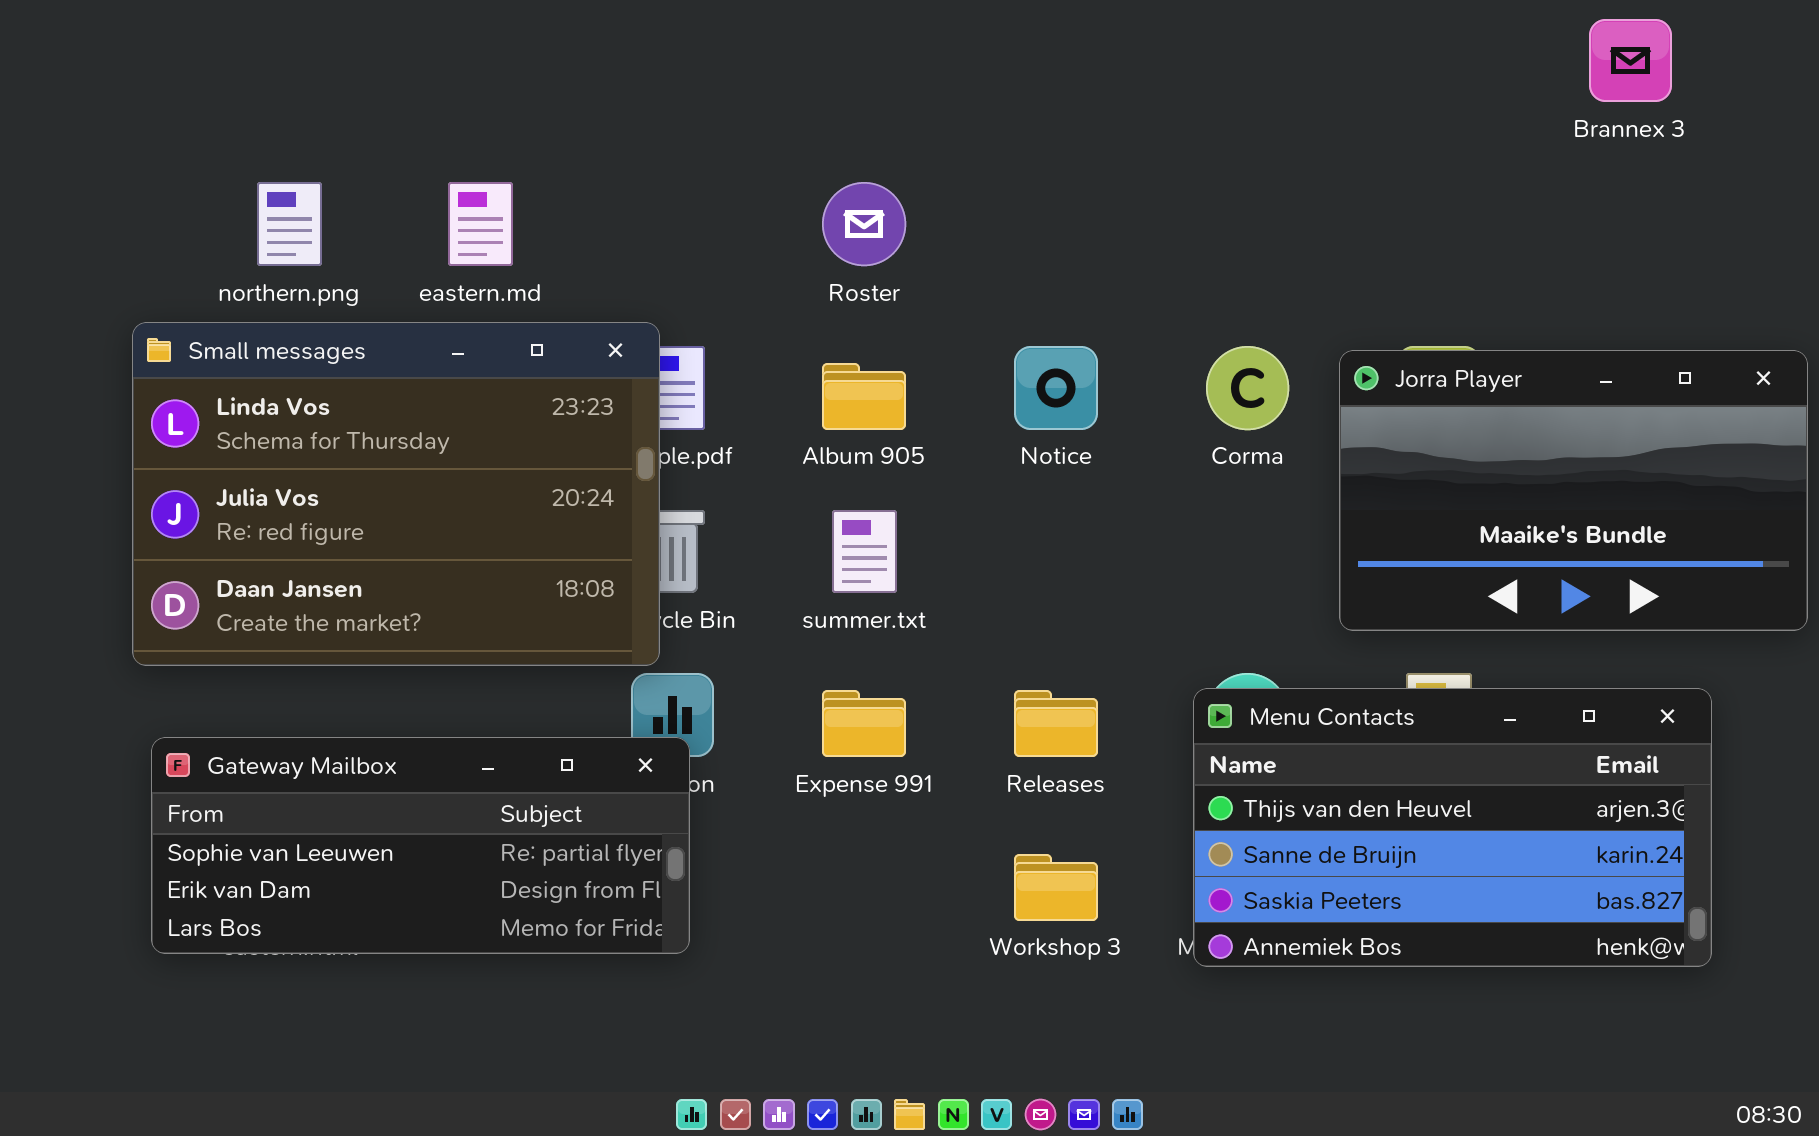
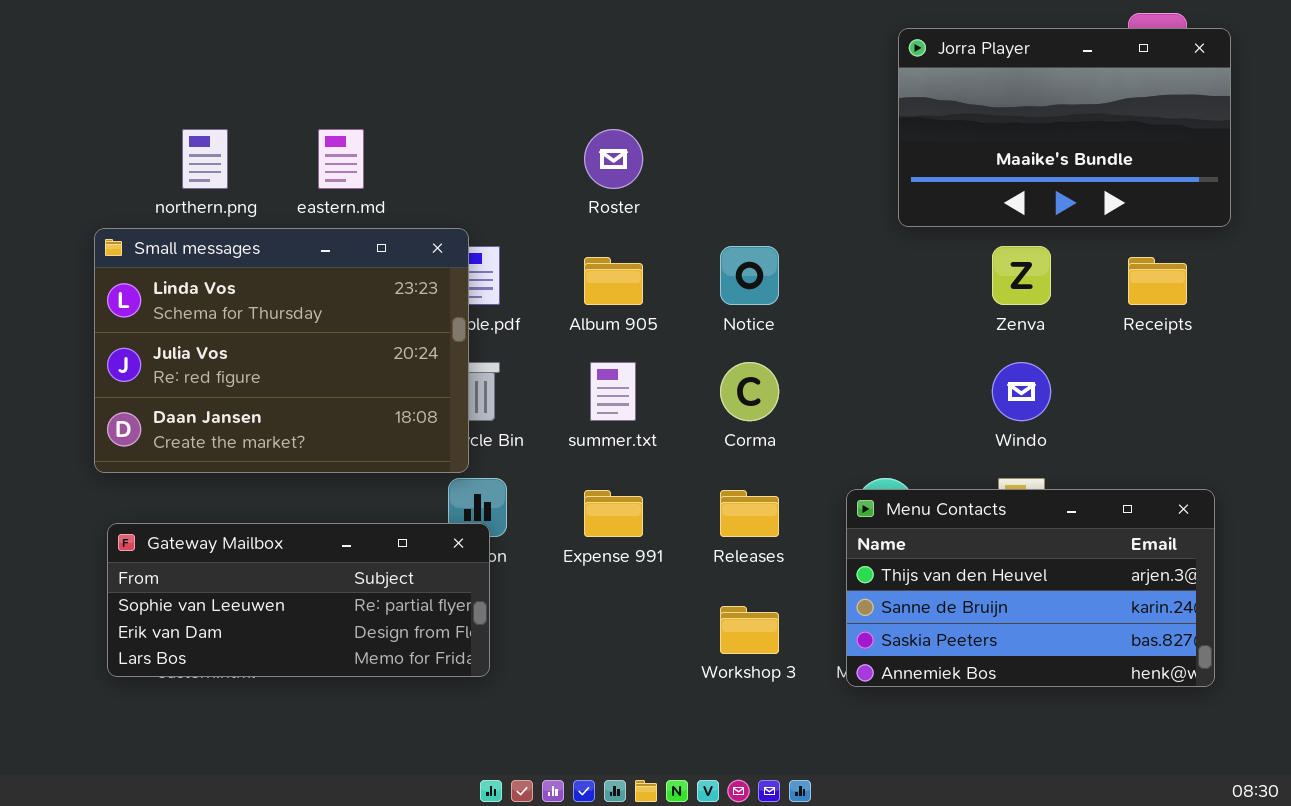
Corma: [1206,346,1289,430] -> [720,362,779,421], moved
Jorra Player: [1339,350,1808,631] -> [898,28,1231,227], moved

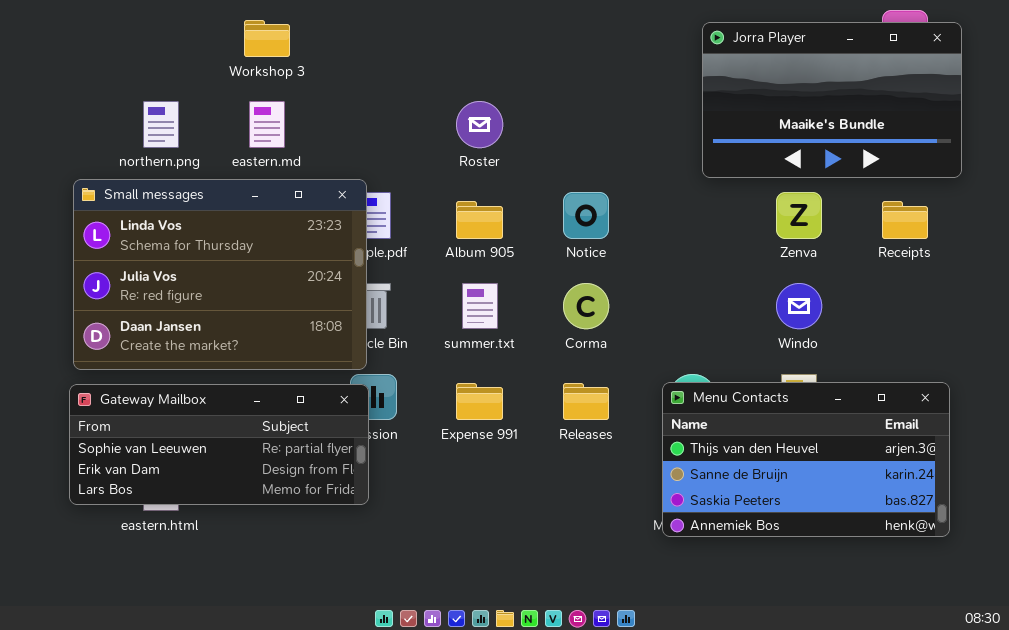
Gateway Mailbox: [107,523,490,677] -> [69,384,369,505], moved
Workshop 3: [720,606,779,654] -> [244,20,290,57], moved

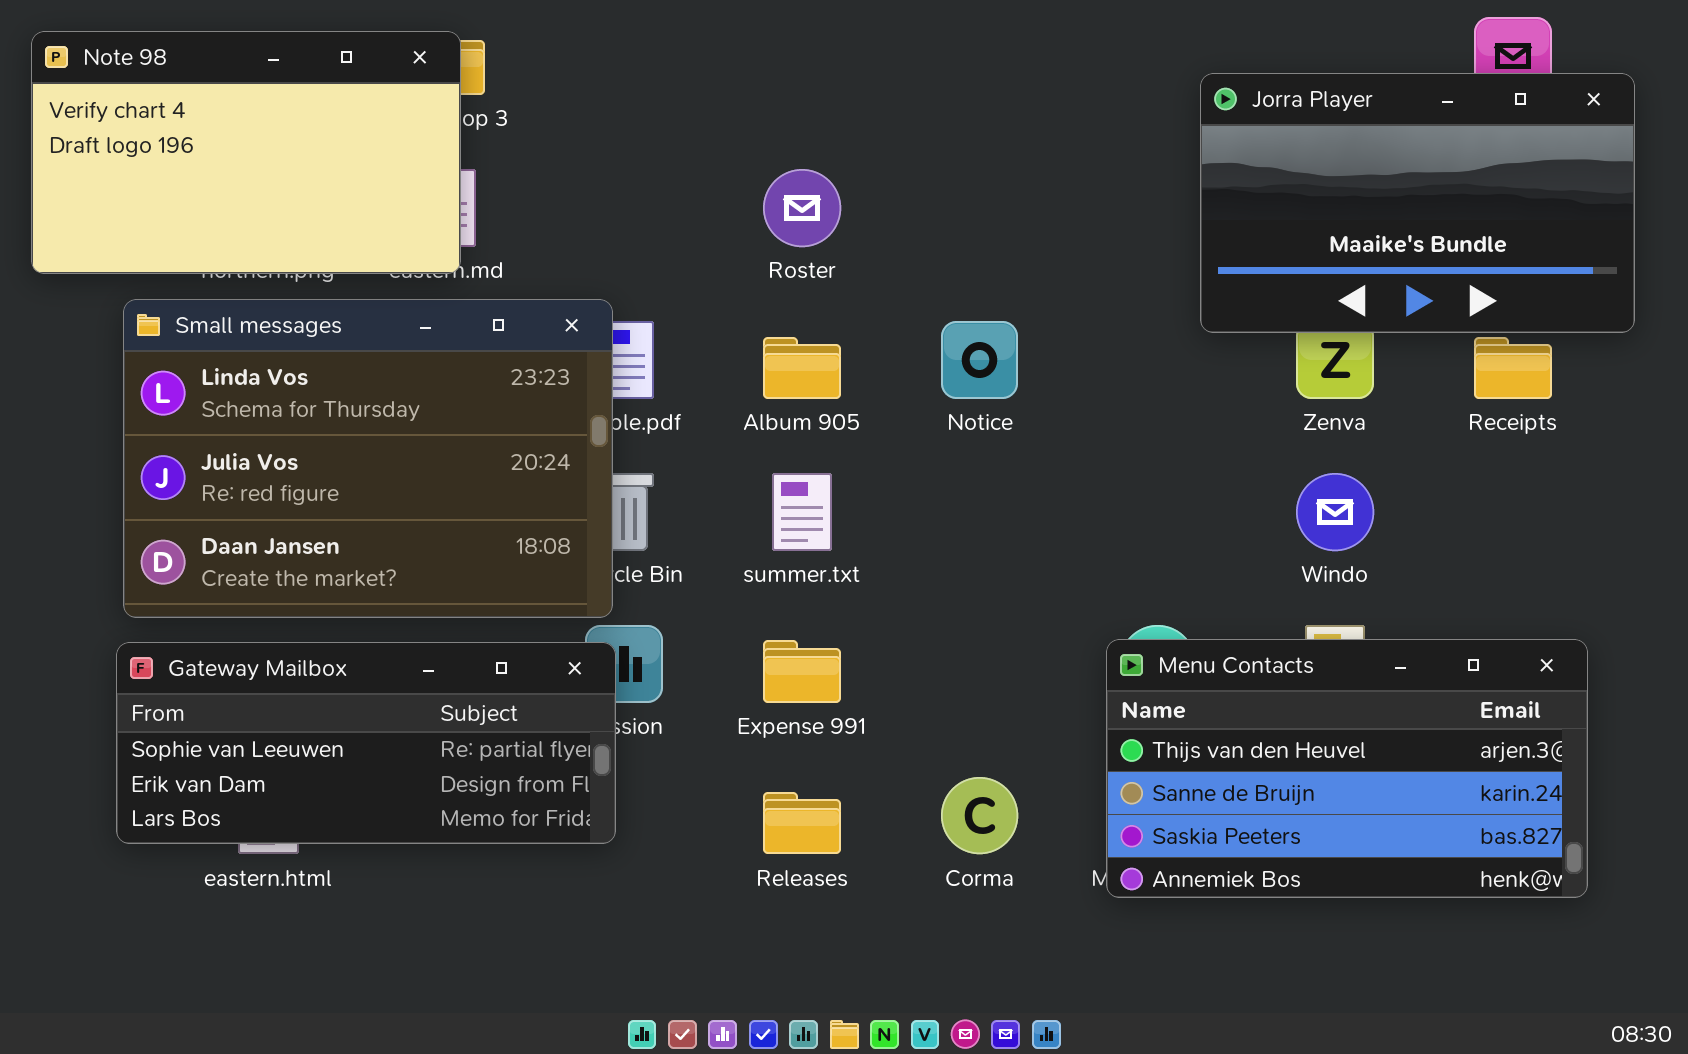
Note 98: none -> [31,31,461,274], opened
Jorra Player: [702,22,962,178] -> [1200,73,1635,333], moved
Corma: [563,283,609,329] -> [941,777,1018,854], moved
Releases: [563,383,609,420] -> [763,792,841,854], moved

